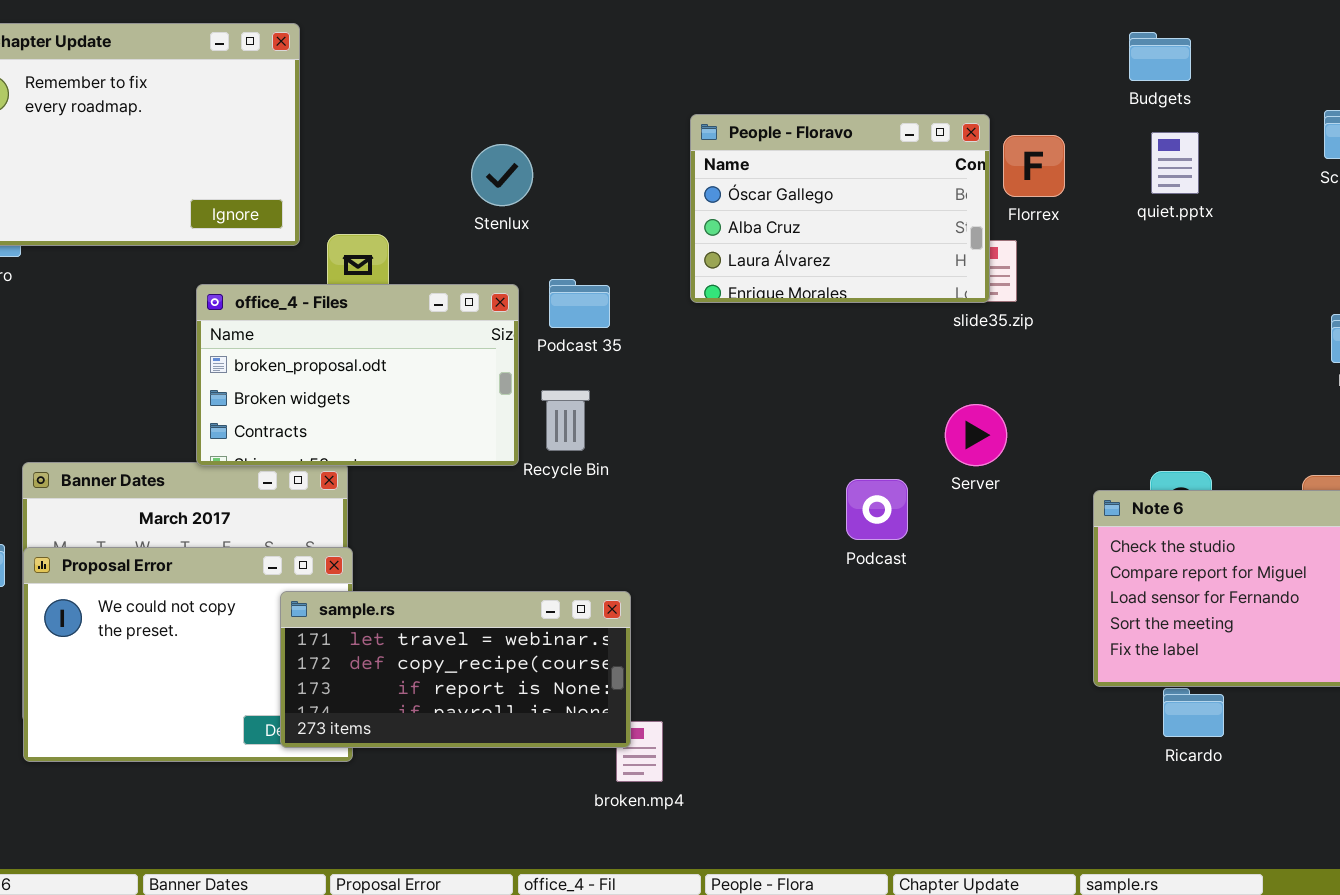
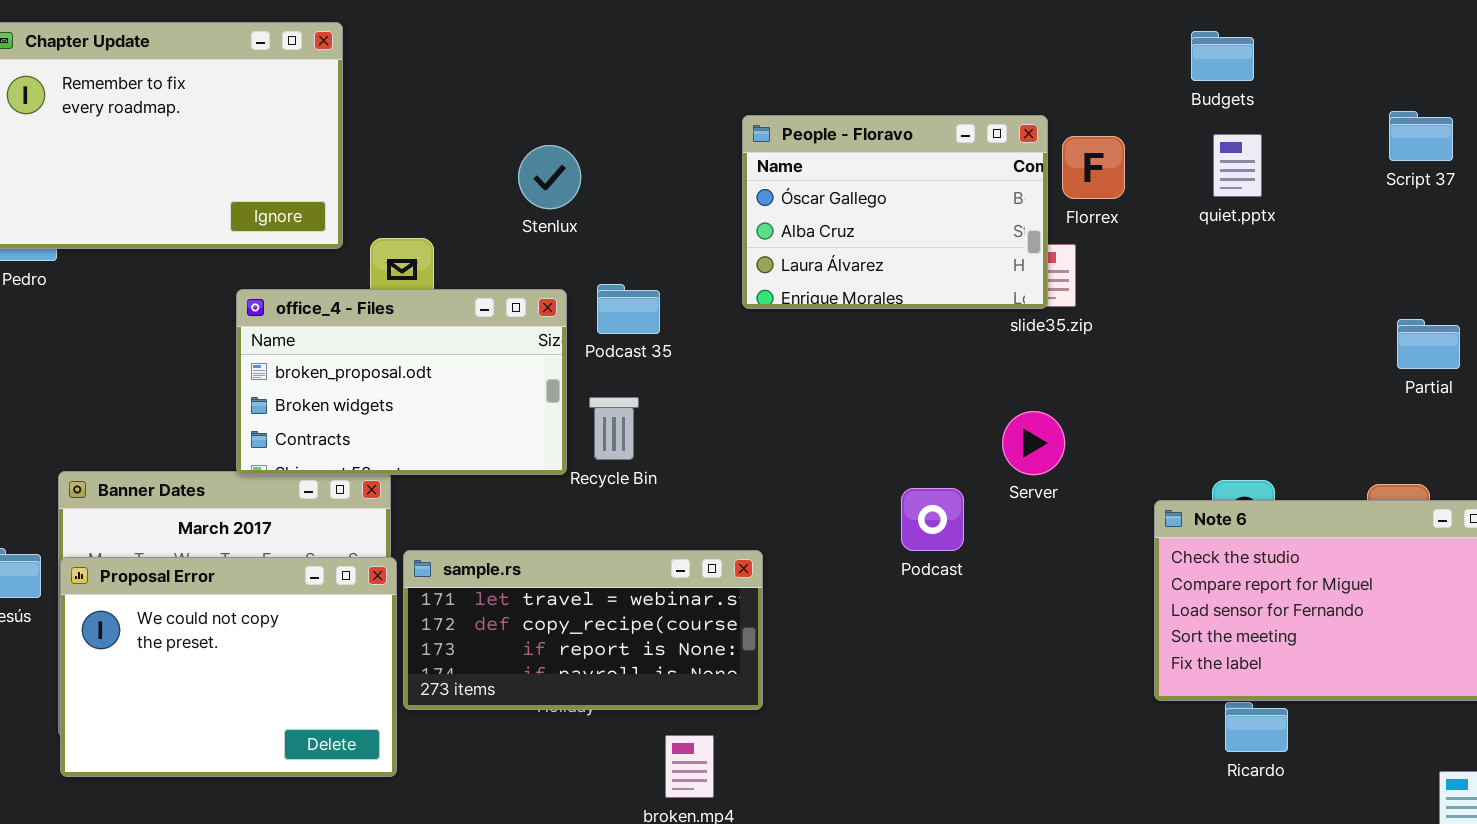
sample.rs: [280,591,631,748] -> [403,550,763,710], moved

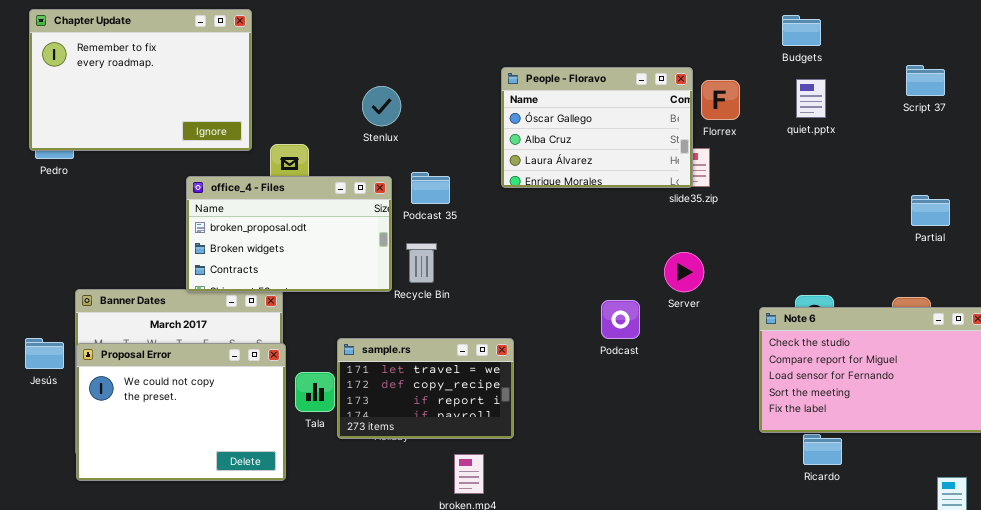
sample.rs: [403,550,763,710] -> [337,338,514,439], resized

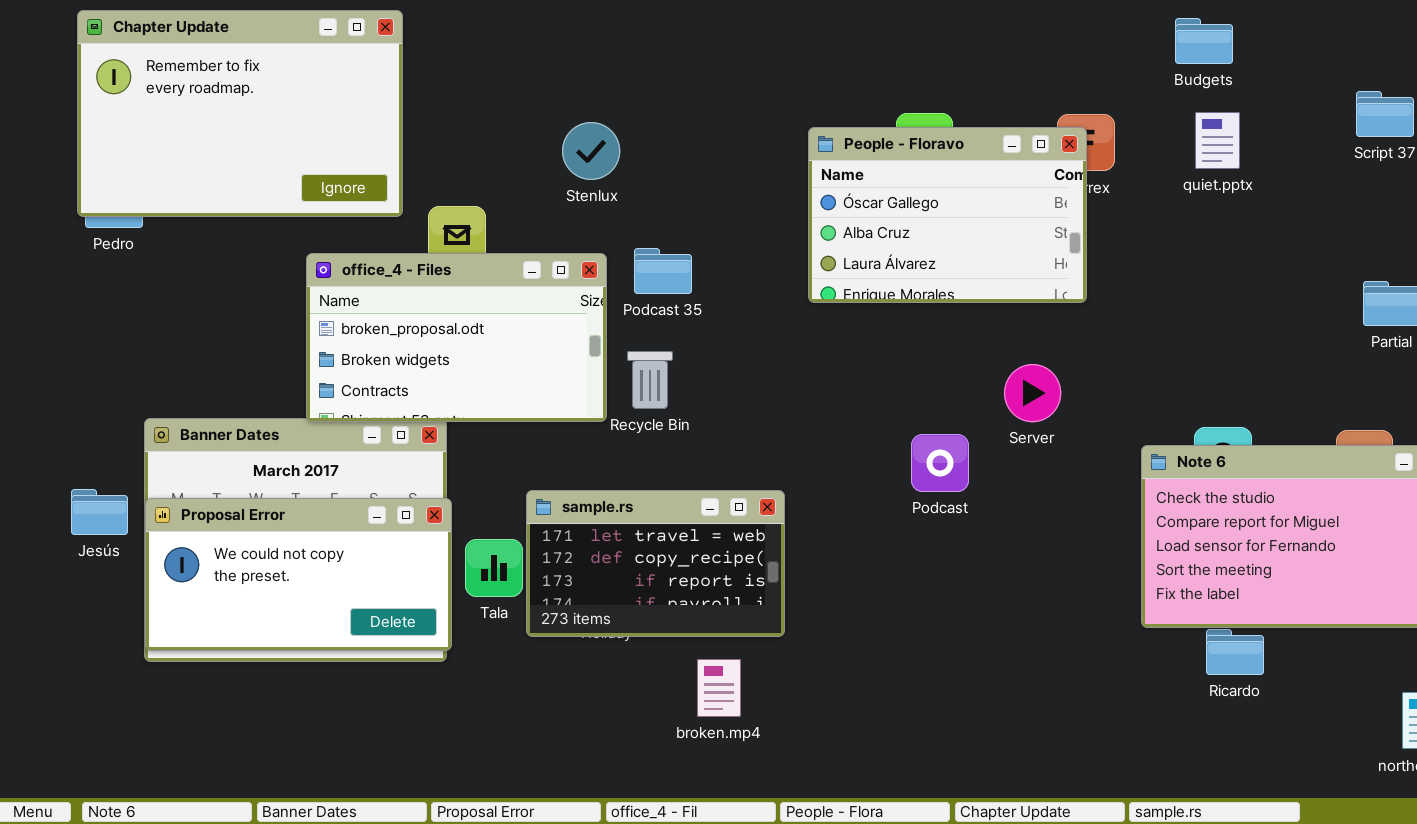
People - Floravo: [501,67,693,188] -> [808,127,1087,303], moved
Proposal Error: [76,343,286,481] -> [145,498,452,651], resized

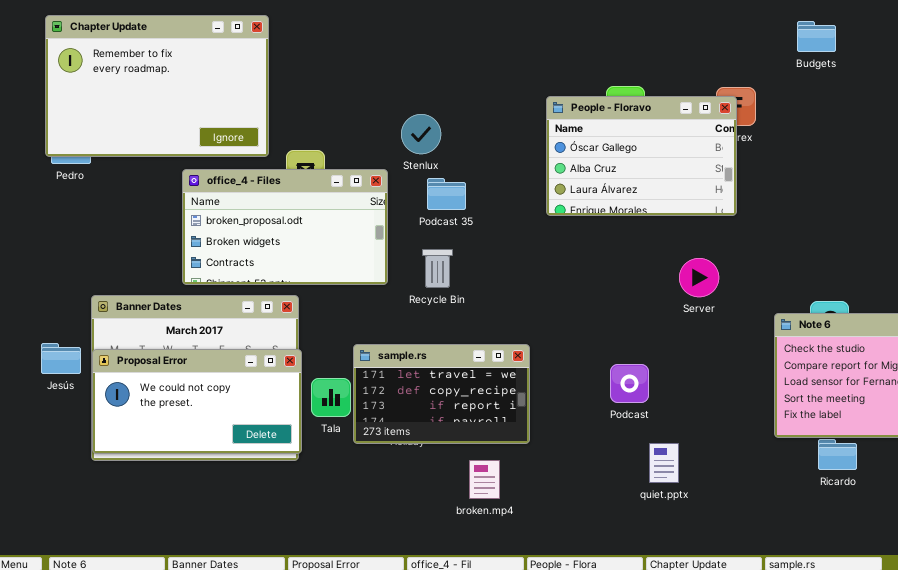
quiet.pptx: [1195,112,1240,169] -> [649,443,679,483], moved
Stenlux: [562,122,620,180] -> [401,114,441,154], moved
office_4 - Files: [306,253,607,422] -> [182,169,388,285], moved
Podcast: [911,434,969,492] -> [610,364,649,403], moved

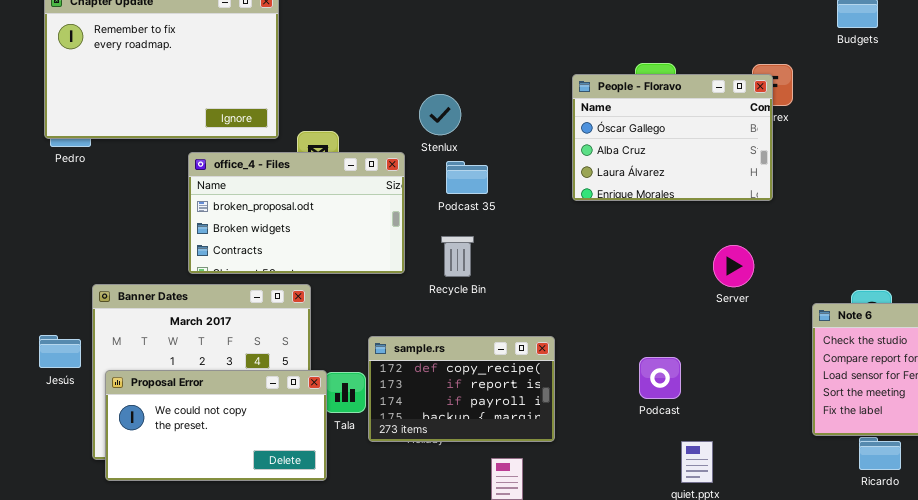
sample.rs: [353,344,530,444] -> [368,336,555,442], scrolled down 1 row
Proposal Error: [92,349,302,454] -> [105,370,327,481], moved

